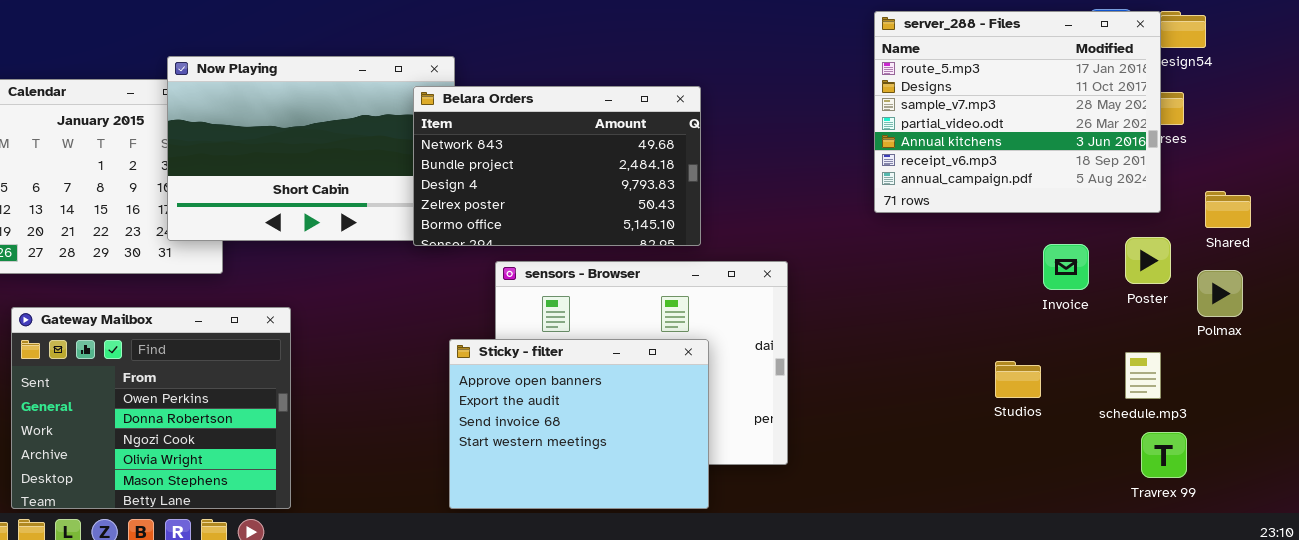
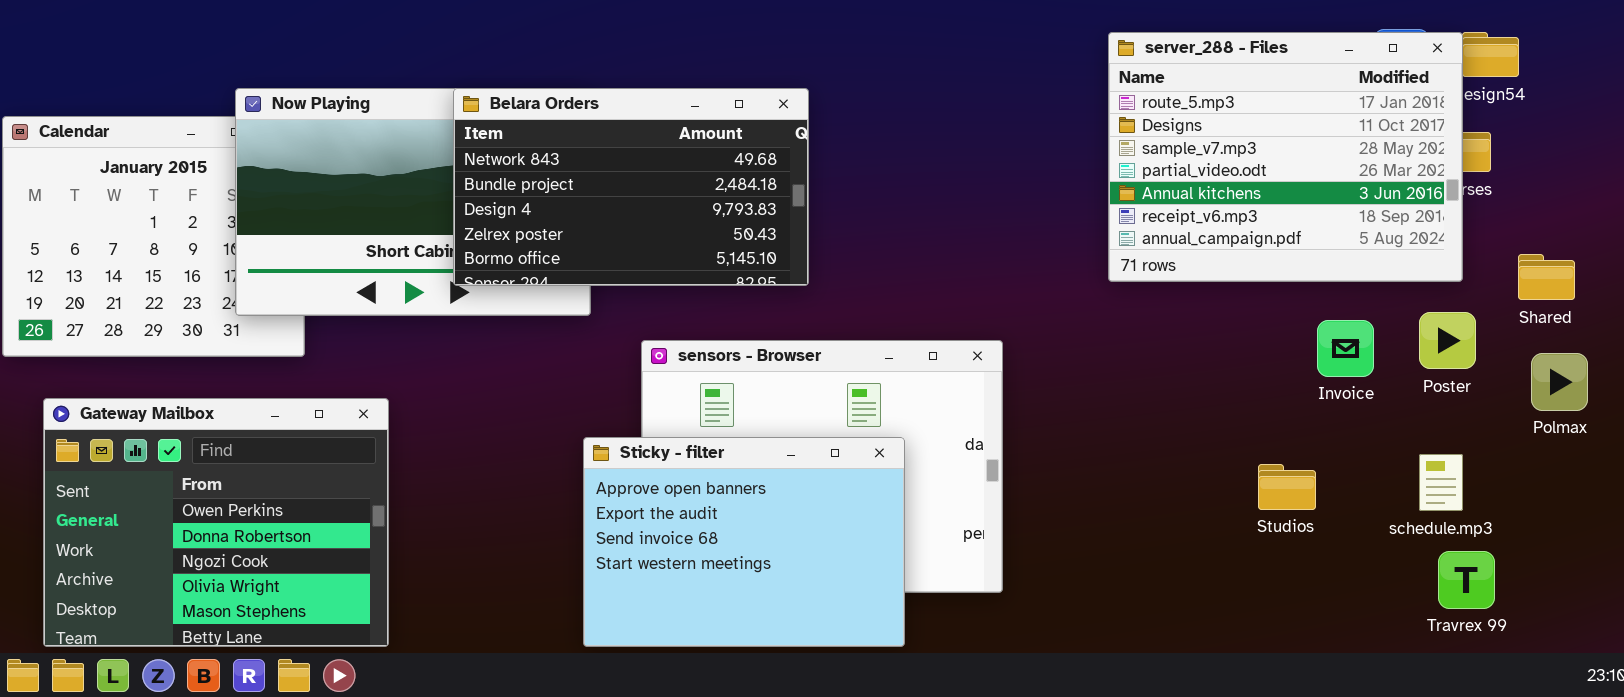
Belara Orders: [413,86,701,246] -> [453,88,809,286], moved
Polmax: [1197,270,1243,317] -> [1531,353,1588,411], moved

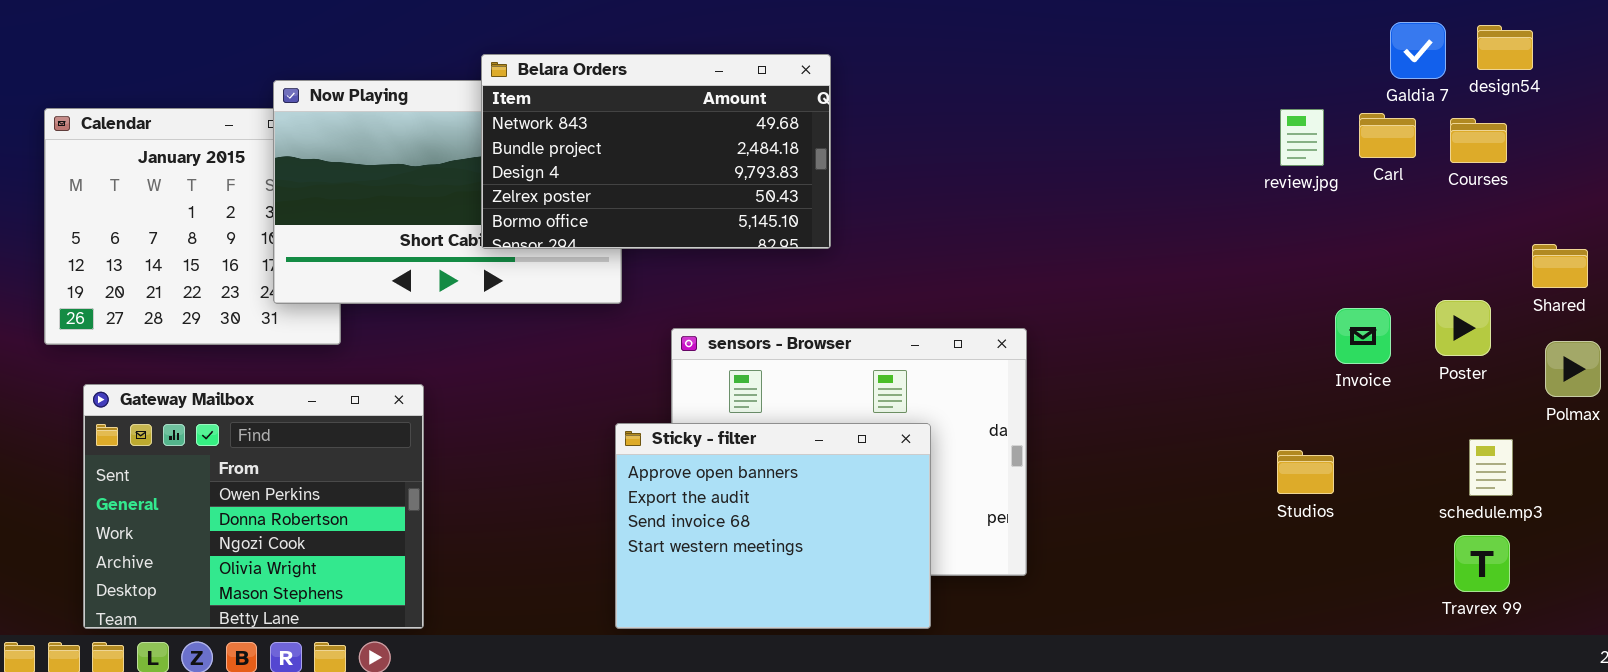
server_288 - Files: [1108,32,1463,282] -> none, closed
Belara Orders: [453,88,809,286] -> [481,54,831,249], moved
schedule.mp3: [1419,454,1463,511] -> [1469,439,1513,496], moved

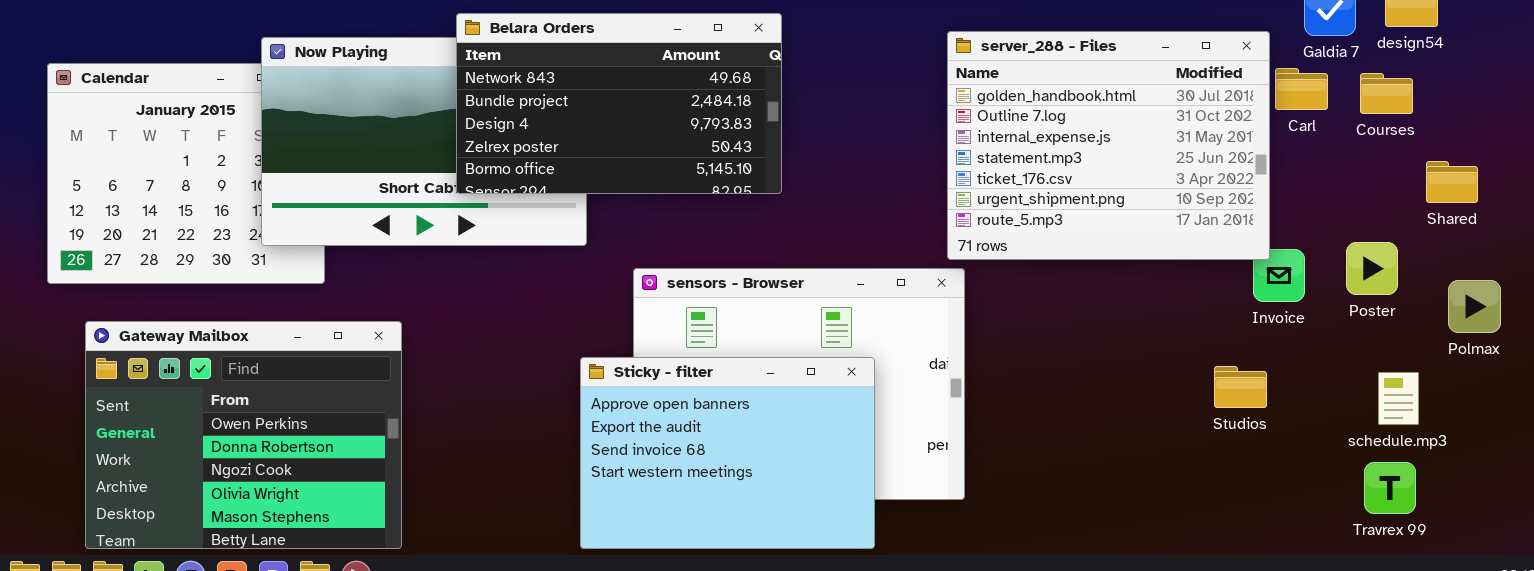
server_288 - Files: none -> [947,31,1270,260], opened
Shared: [1532,244,1588,288] -> [1426,161,1478,203], moved
Studios: [1277,450,1334,494] -> [1214,366,1267,408], moved

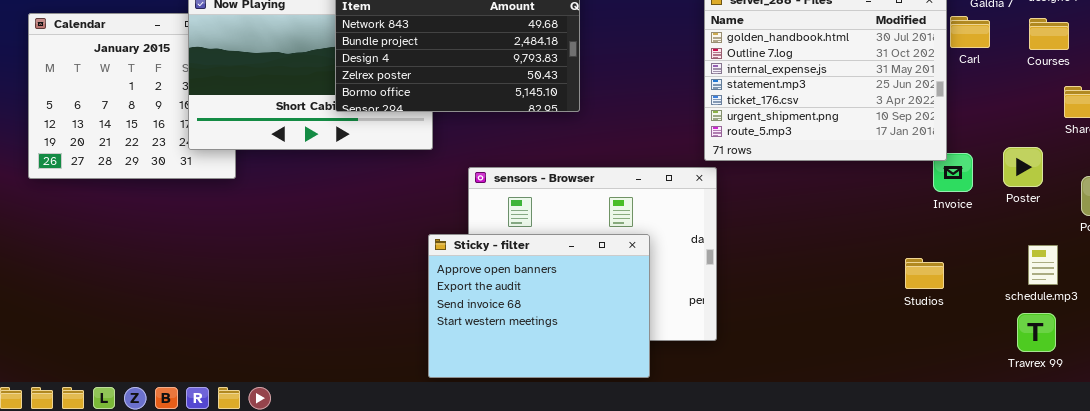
Courses: [1360,73,1413,114] -> [1029,18,1069,50], moved
Gateway Mailbox: [85,321,402,549] -> none, closed
Studios: [1214,366,1267,408] -> [905,258,944,289], moved

